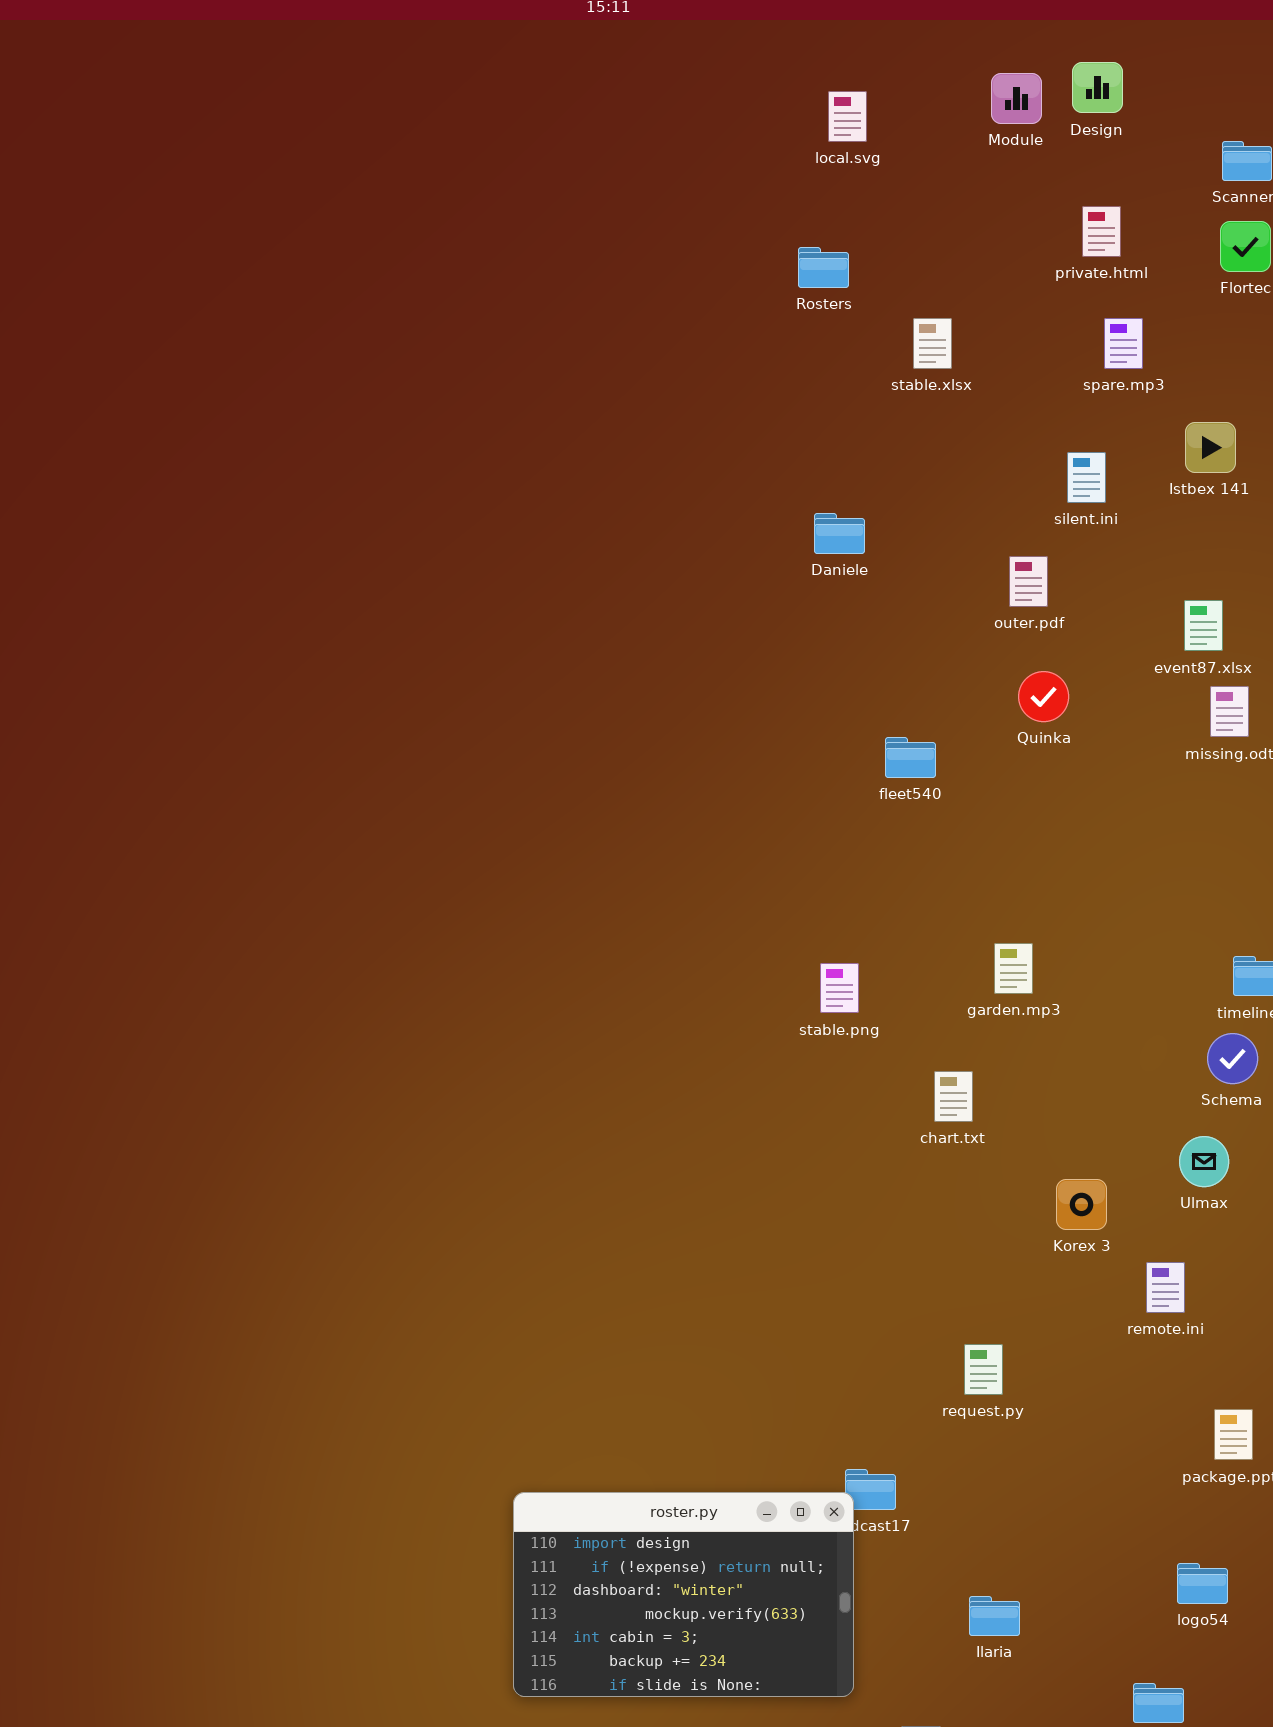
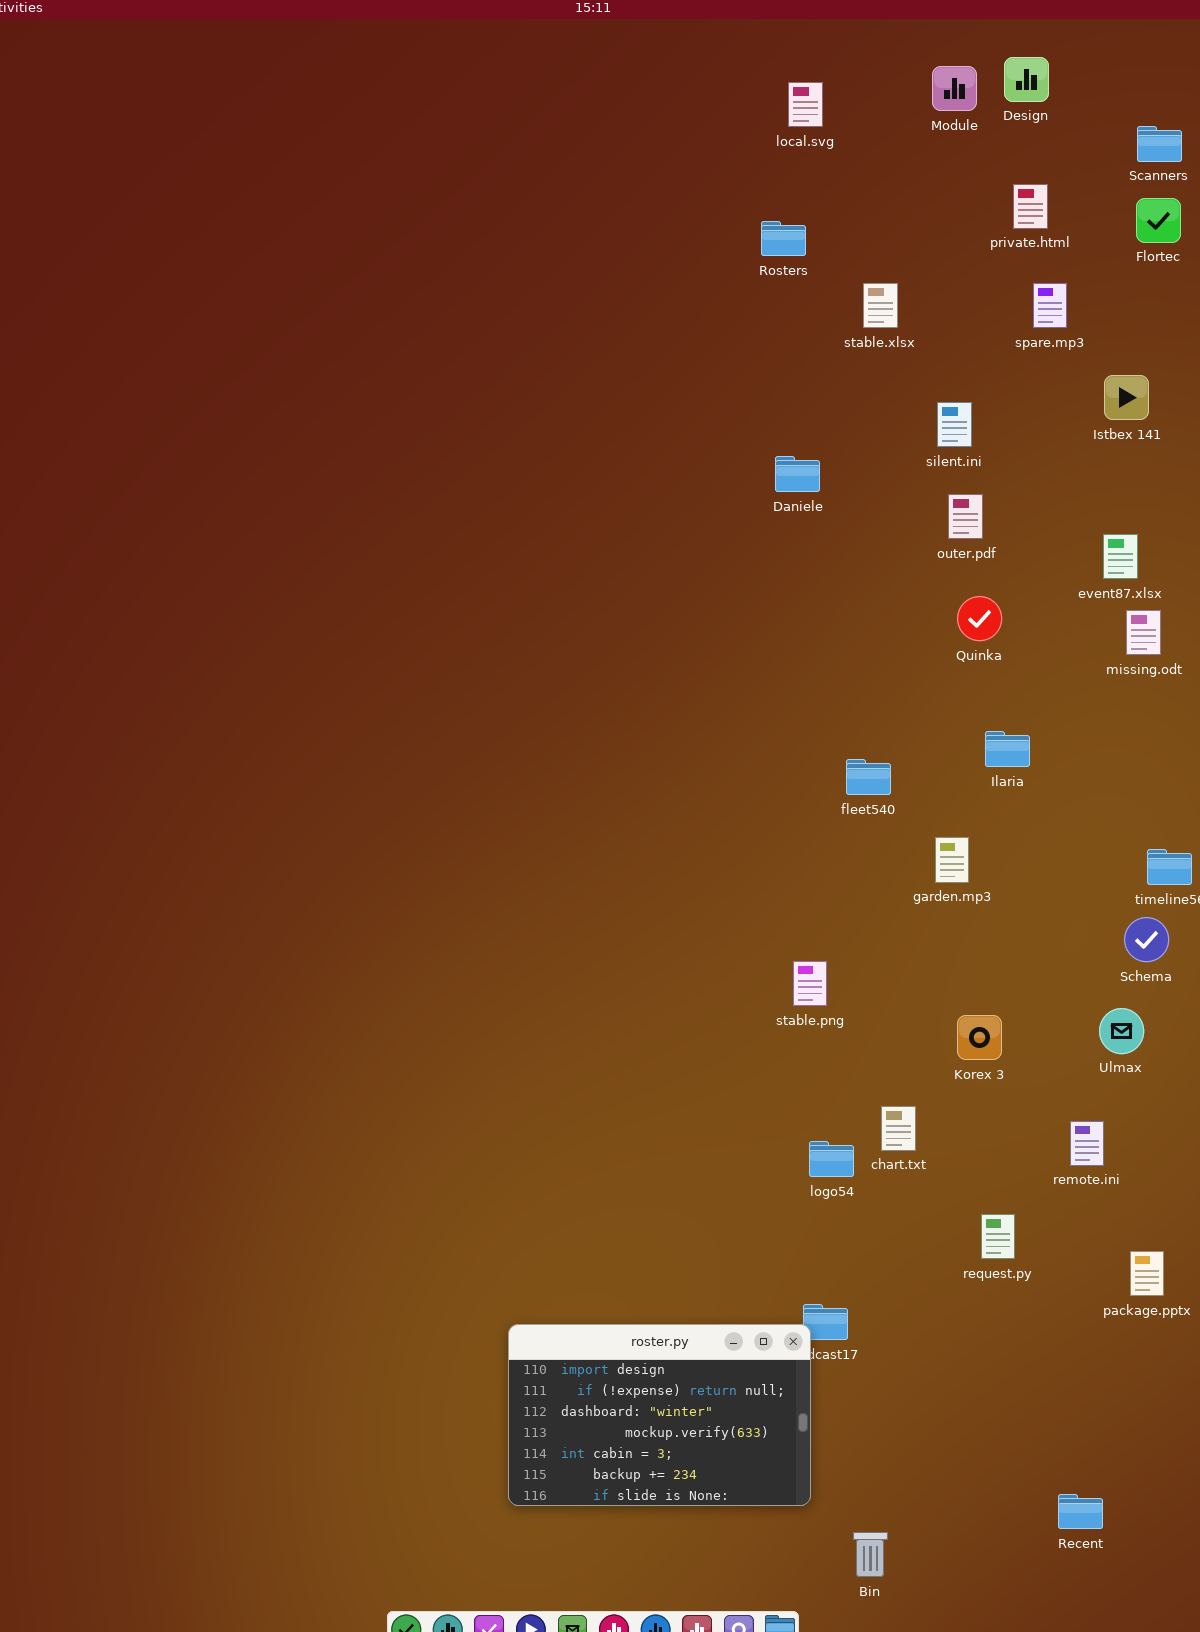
silent.ini: [1067,452,1106,503] -> [937,402,972,447], moved
fleet540: [885,737,936,778] -> [846,759,891,795], moved
stable.png: [820,963,859,1013] -> [793,961,827,1006], moved
chart.txt: [934,1071,973,1122] -> [881,1106,916,1151], moved
Korex 3: [1056,1179,1107,1230] -> [957,1015,1002,1060], moved
request.py: [964,1344,1003,1395] -> [981,1214,1015,1259], moved
logo54: [1177,1563,1228,1604] -> [809,1141,854,1177], moved
Ilaria: [969,1596,1020,1636] -> [985,731,1030,767], moved

